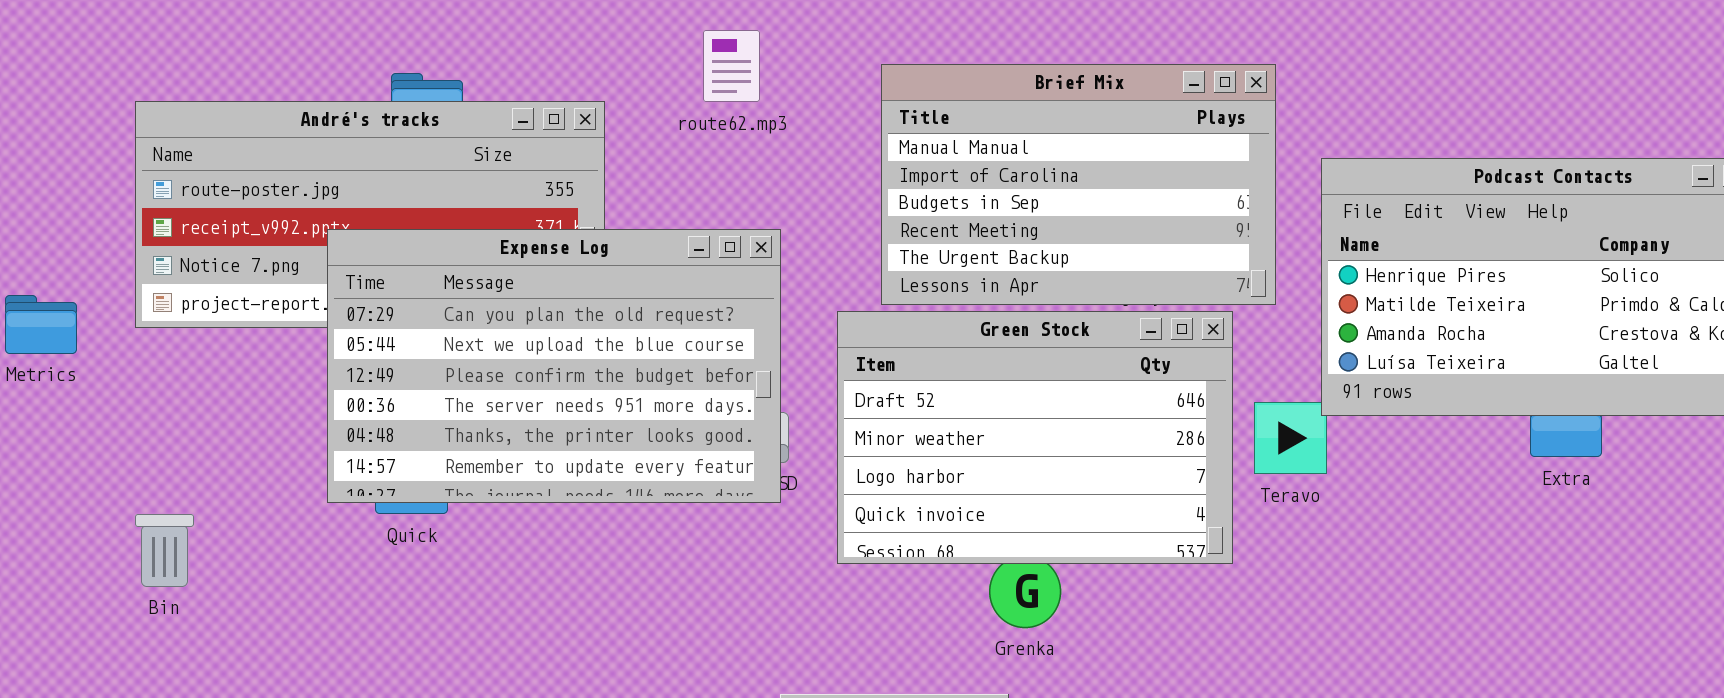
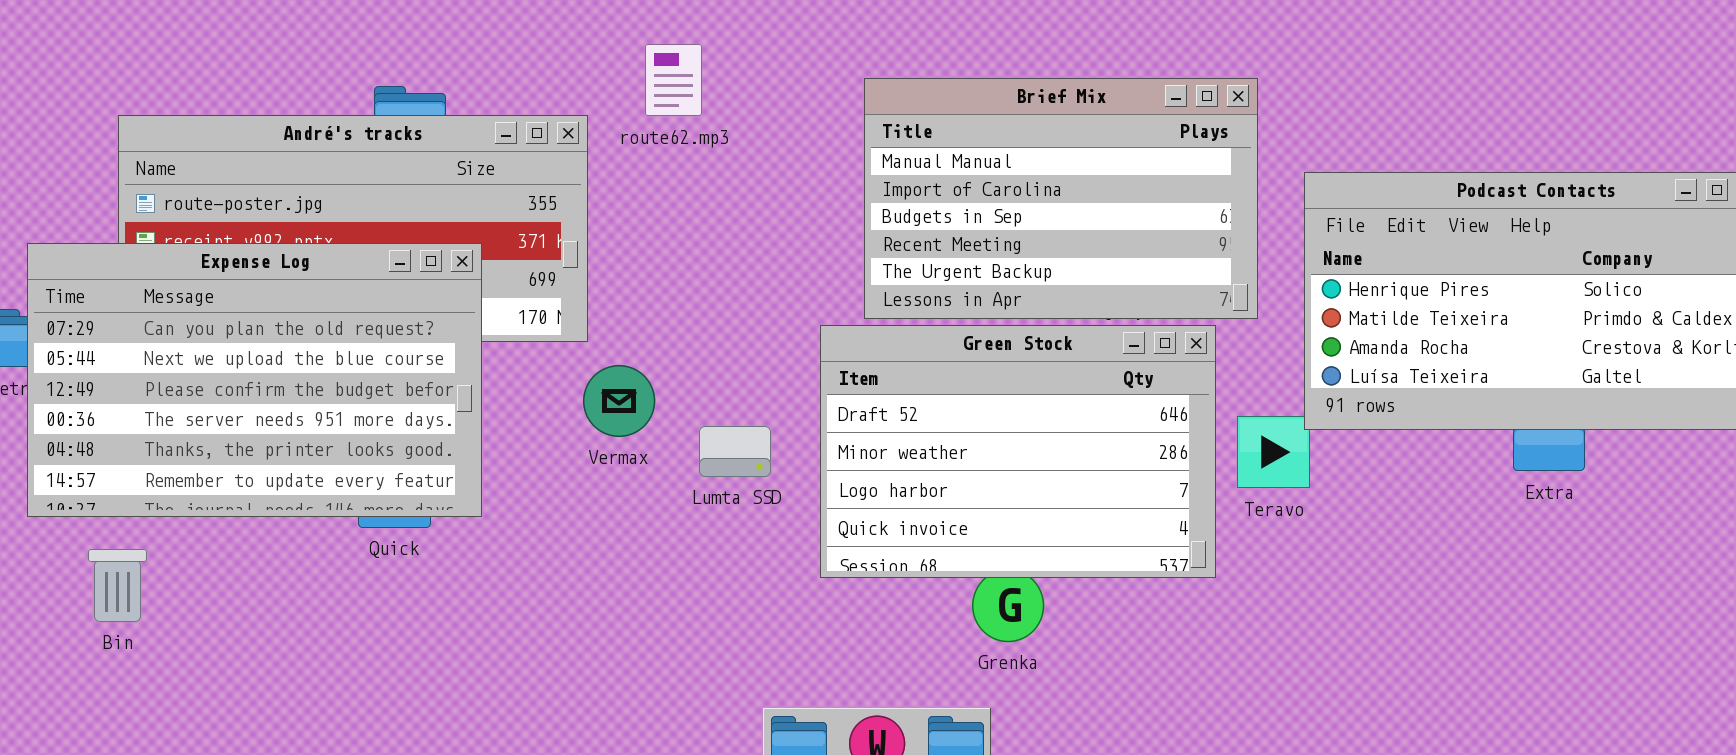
route62.mp3: [703,30,760,102] -> [645,44,702,116], moved
Expense Log: [327,229,781,503] -> [27,243,482,517], moved
Bin: [135,514,194,587] -> [88,549,147,622], moved

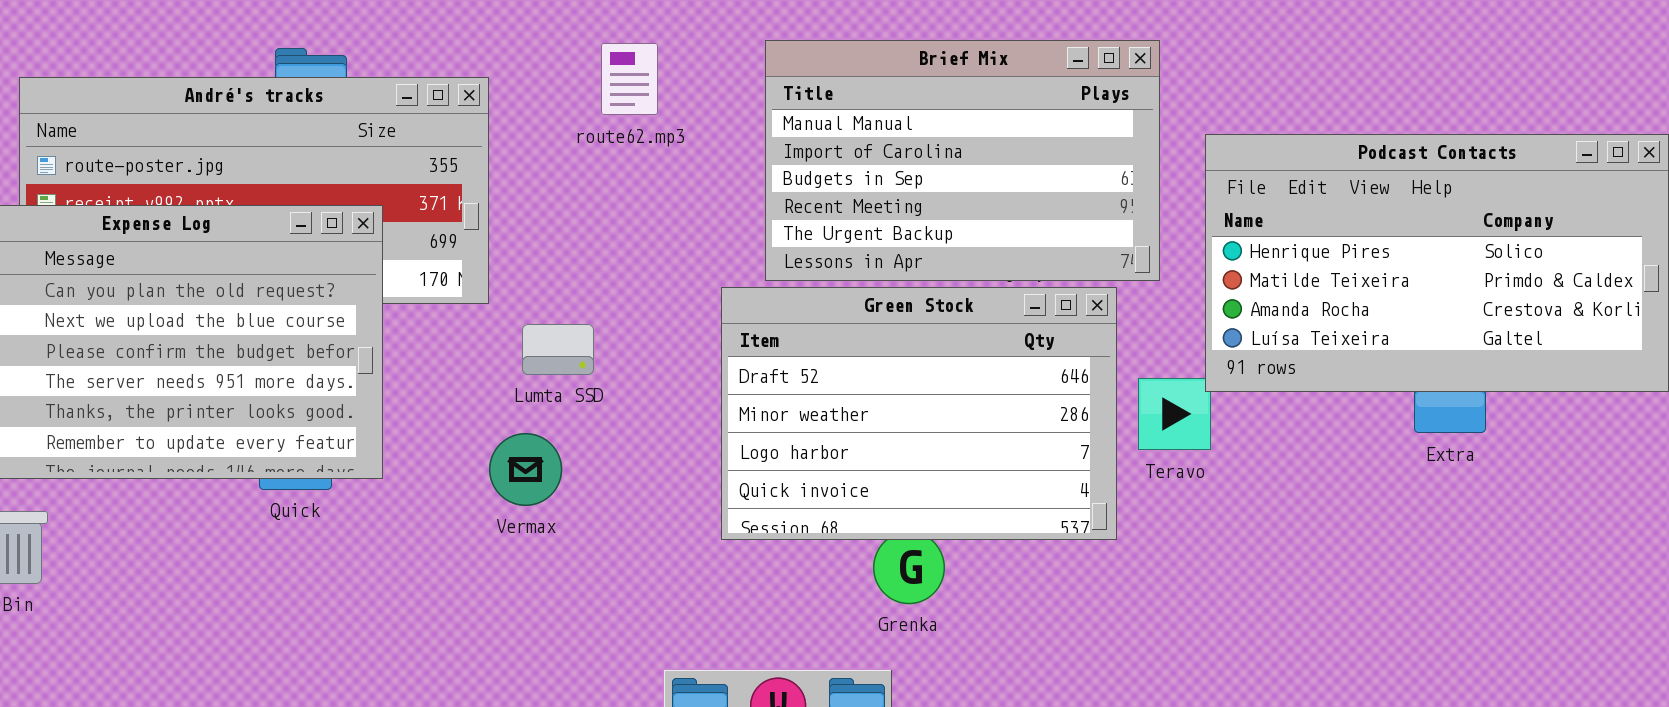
route62.mp3: [645,44,702,116] -> [601,43,658,115], moved
Vermax: [583,365,655,437] -> [489,433,562,506], moved
Lumta SSD: [699,426,771,477] -> [522,324,594,375], moved

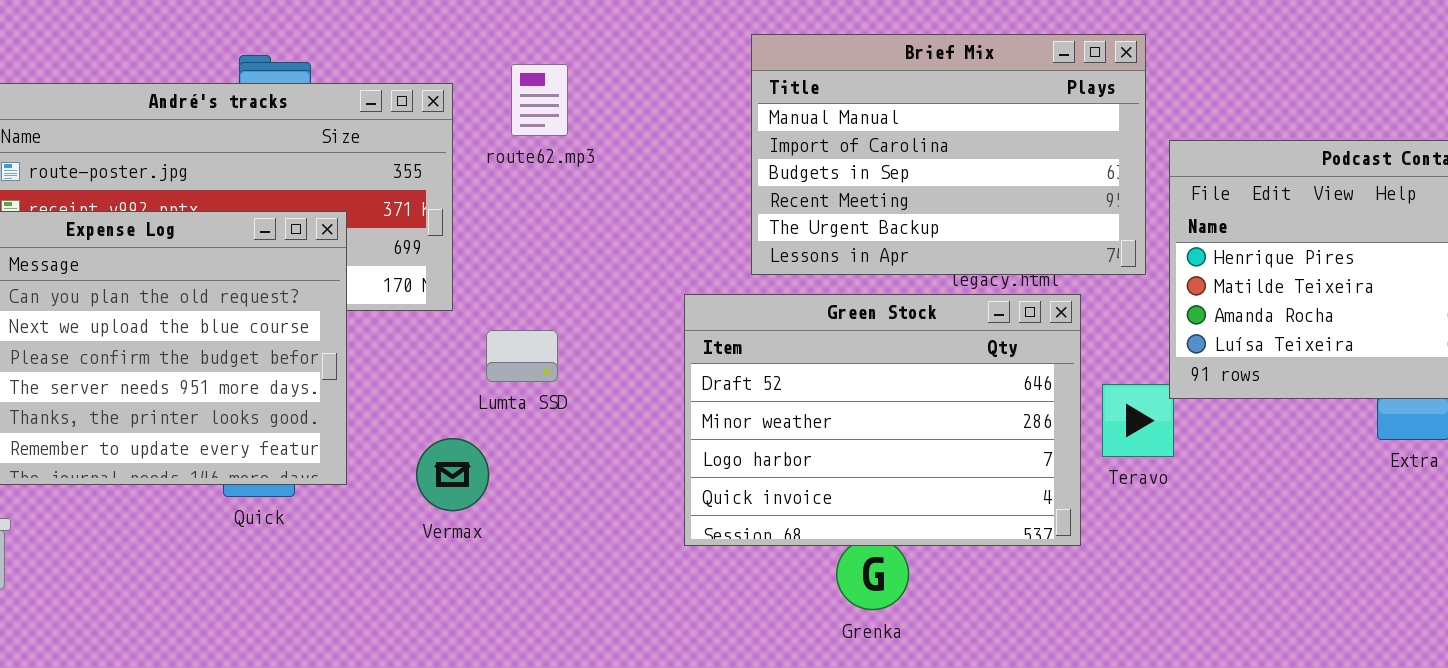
Brief Mix: [765,40,1160,281] -> [751,34,1146,275], moved
route62.mp3: [601,43,658,115] -> [511,64,568,136], moved
Vermax: [489,433,562,506] -> [416,438,489,511], moved

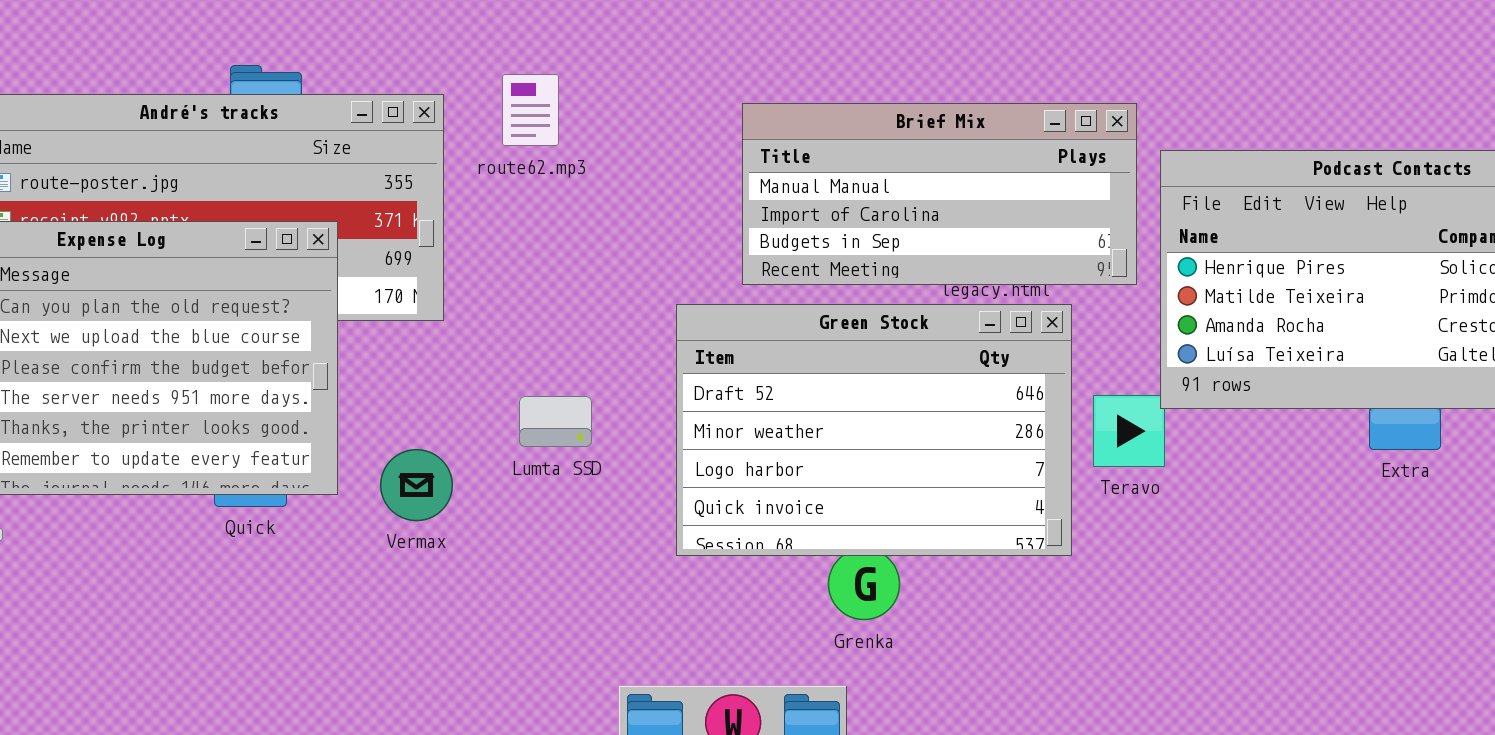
Brief Mix: [751,34,1146,275] -> [742,103,1137,285], resized
Lumta SSD: [486,330,558,382] -> [519,396,592,447], moved
Vermax: [416,438,489,511] -> [380,449,453,521], moved

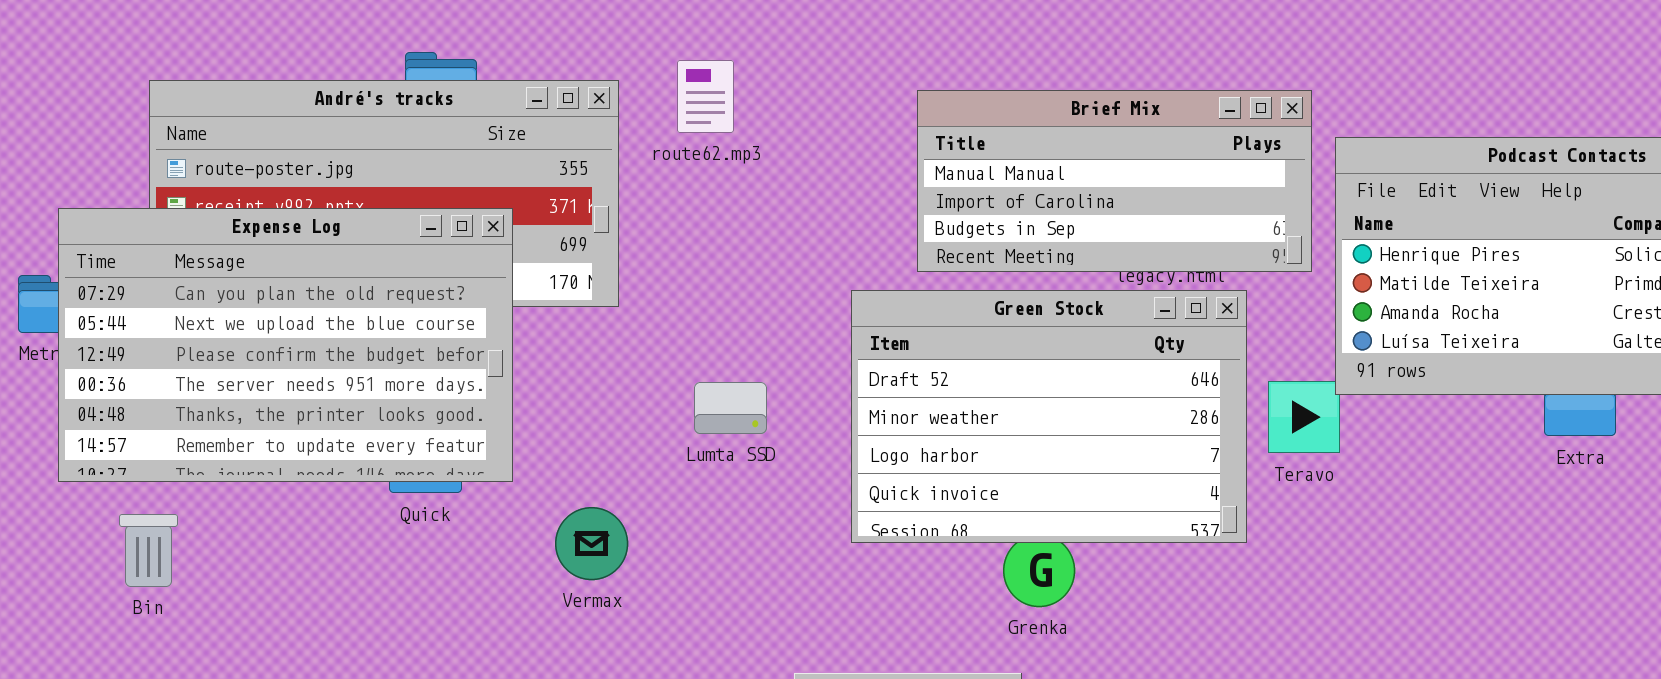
Vermax: [380,449,453,521] -> [555,507,628,580], moved

